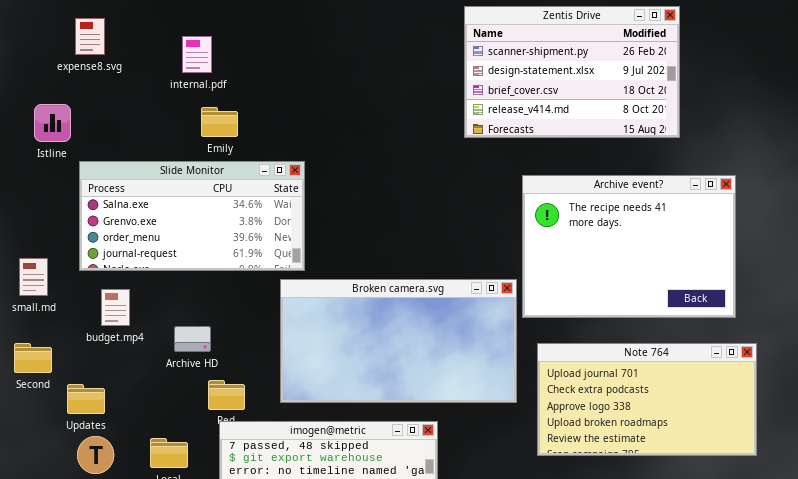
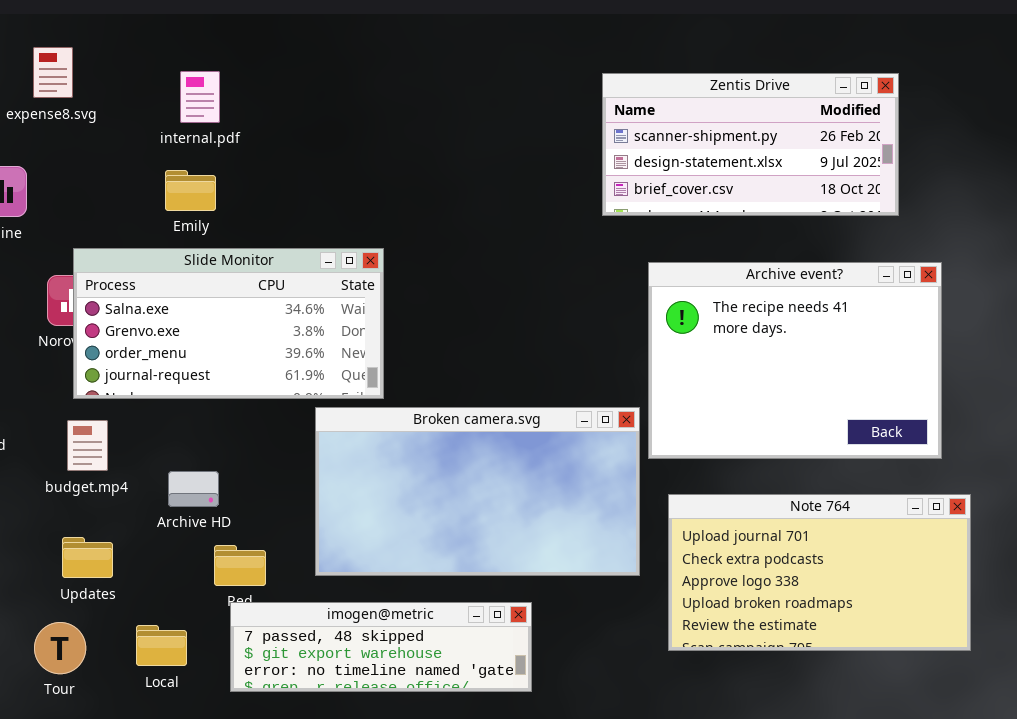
Zentis Drive: [464,6,680,138] -> [602,73,899,216], moved, resized
Emily: [201,107,238,137] -> [165,170,216,211], moved
Slide Monitor: [79,161,305,271] -> [73,248,384,399], moved
Updates: [67,384,105,414] -> [62,537,113,578], moved

